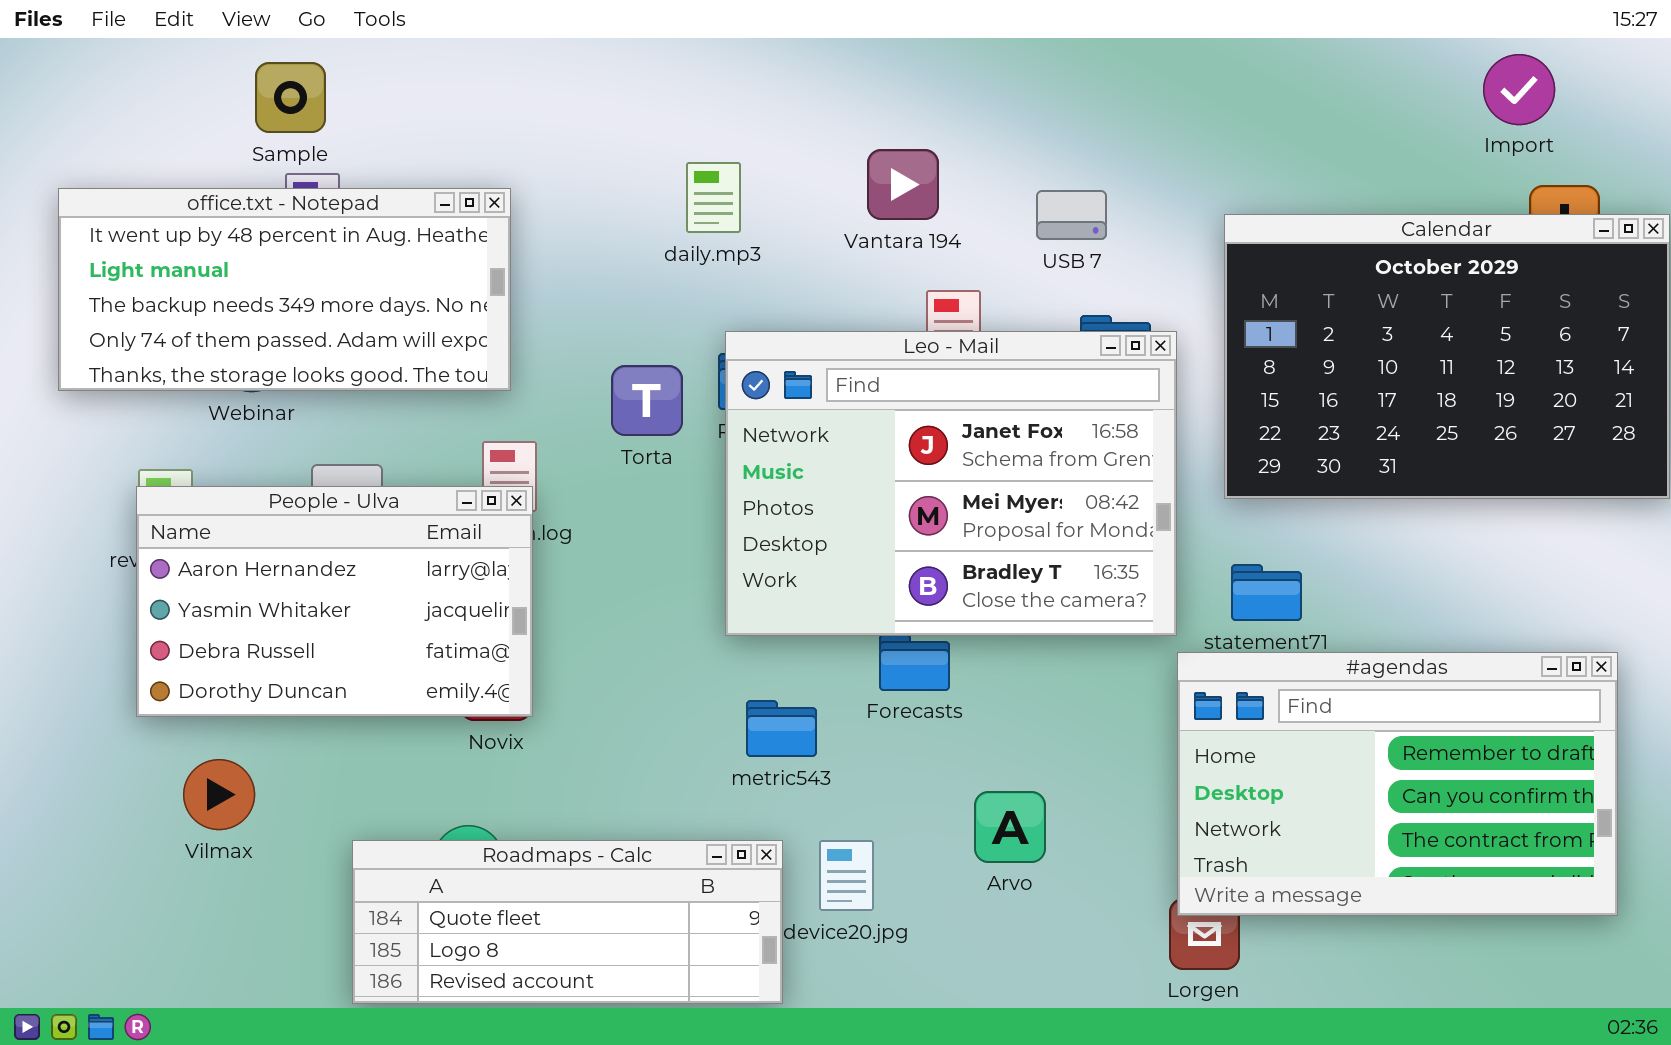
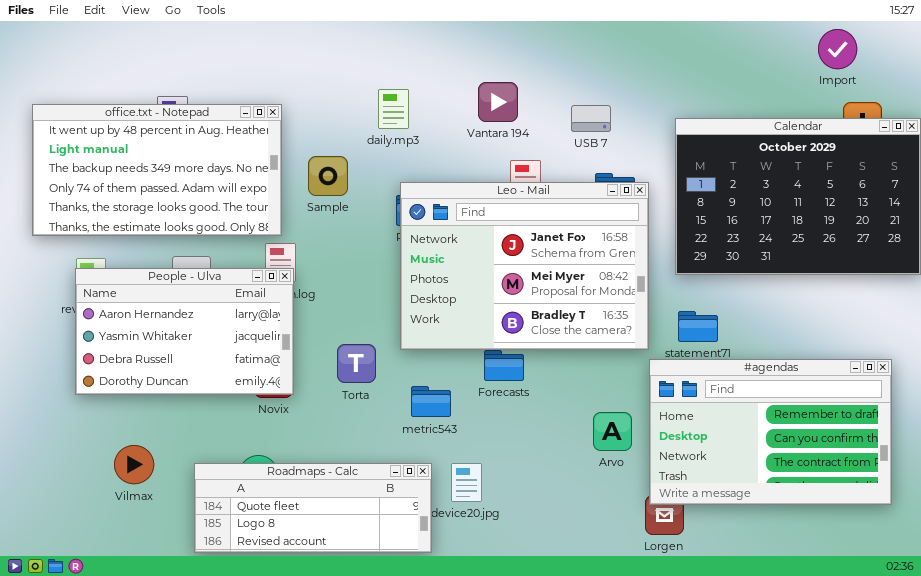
Sample: [255,62,326,133] -> [308,156,348,196], moved
office.txt - Notepad: [58,188,511,391] -> [32,104,282,236], resized
Torta: [611,365,683,436] -> [337,344,376,383], moved
Vilmax: [183,759,255,830] -> [114,445,154,484], moved
Arvo: [974,791,1046,863] -> [593,412,632,451], moved

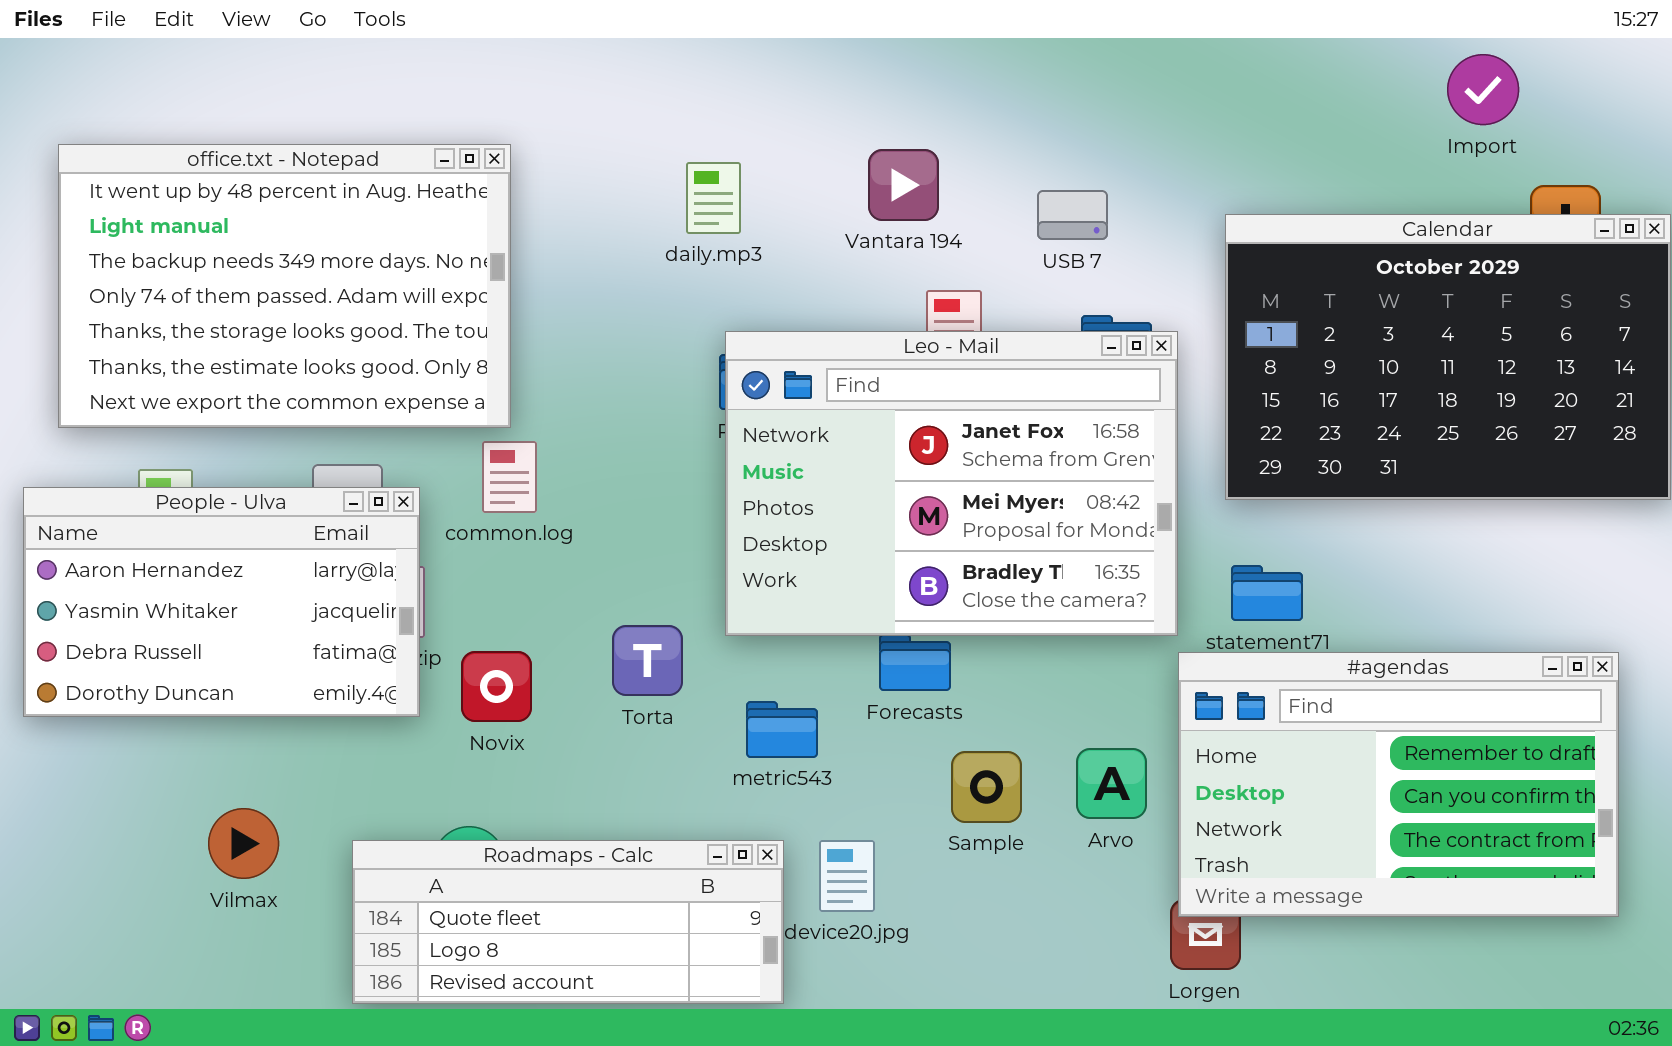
Import: [818,29,857,69] -> [1447,54,1519,125], moved
office.txt - Notepad: [32,104,282,236] -> [58,144,511,428], resized
Sample: [308,156,348,196] -> [951,751,1022,823], moved
People - Ulva: [75,268,294,395] -> [23,487,420,717], moved

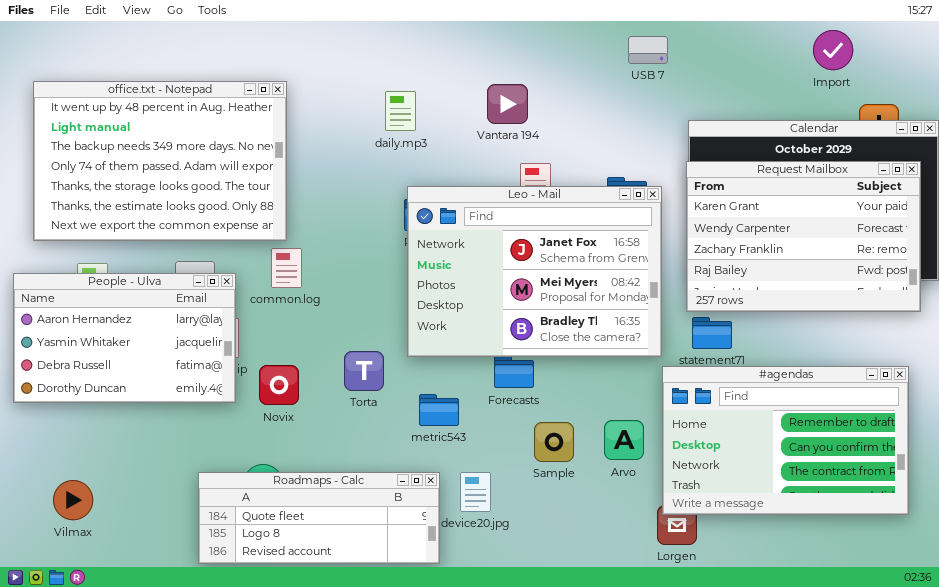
USB 7: [1037,190,1108,240] -> [628,36,668,64], moved
Request Mailbox: none -> [686,161,921,312], opened
Vilmax: [208,808,279,879] -> [53,480,93,520], moved

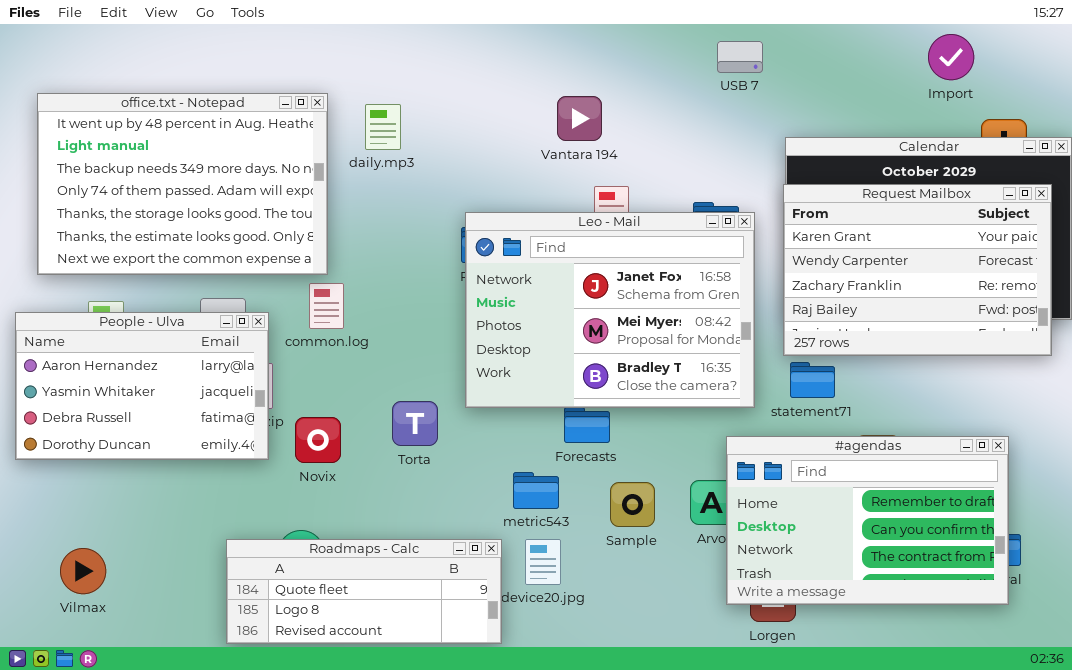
daily.mp3: [385,91,416,131] -> [365,104,401,150], moved
#agendas: [662,366,909,515] -> [726,436,1009,605], moved
metric543: [419,394,459,426] -> [513,472,559,509], moved

